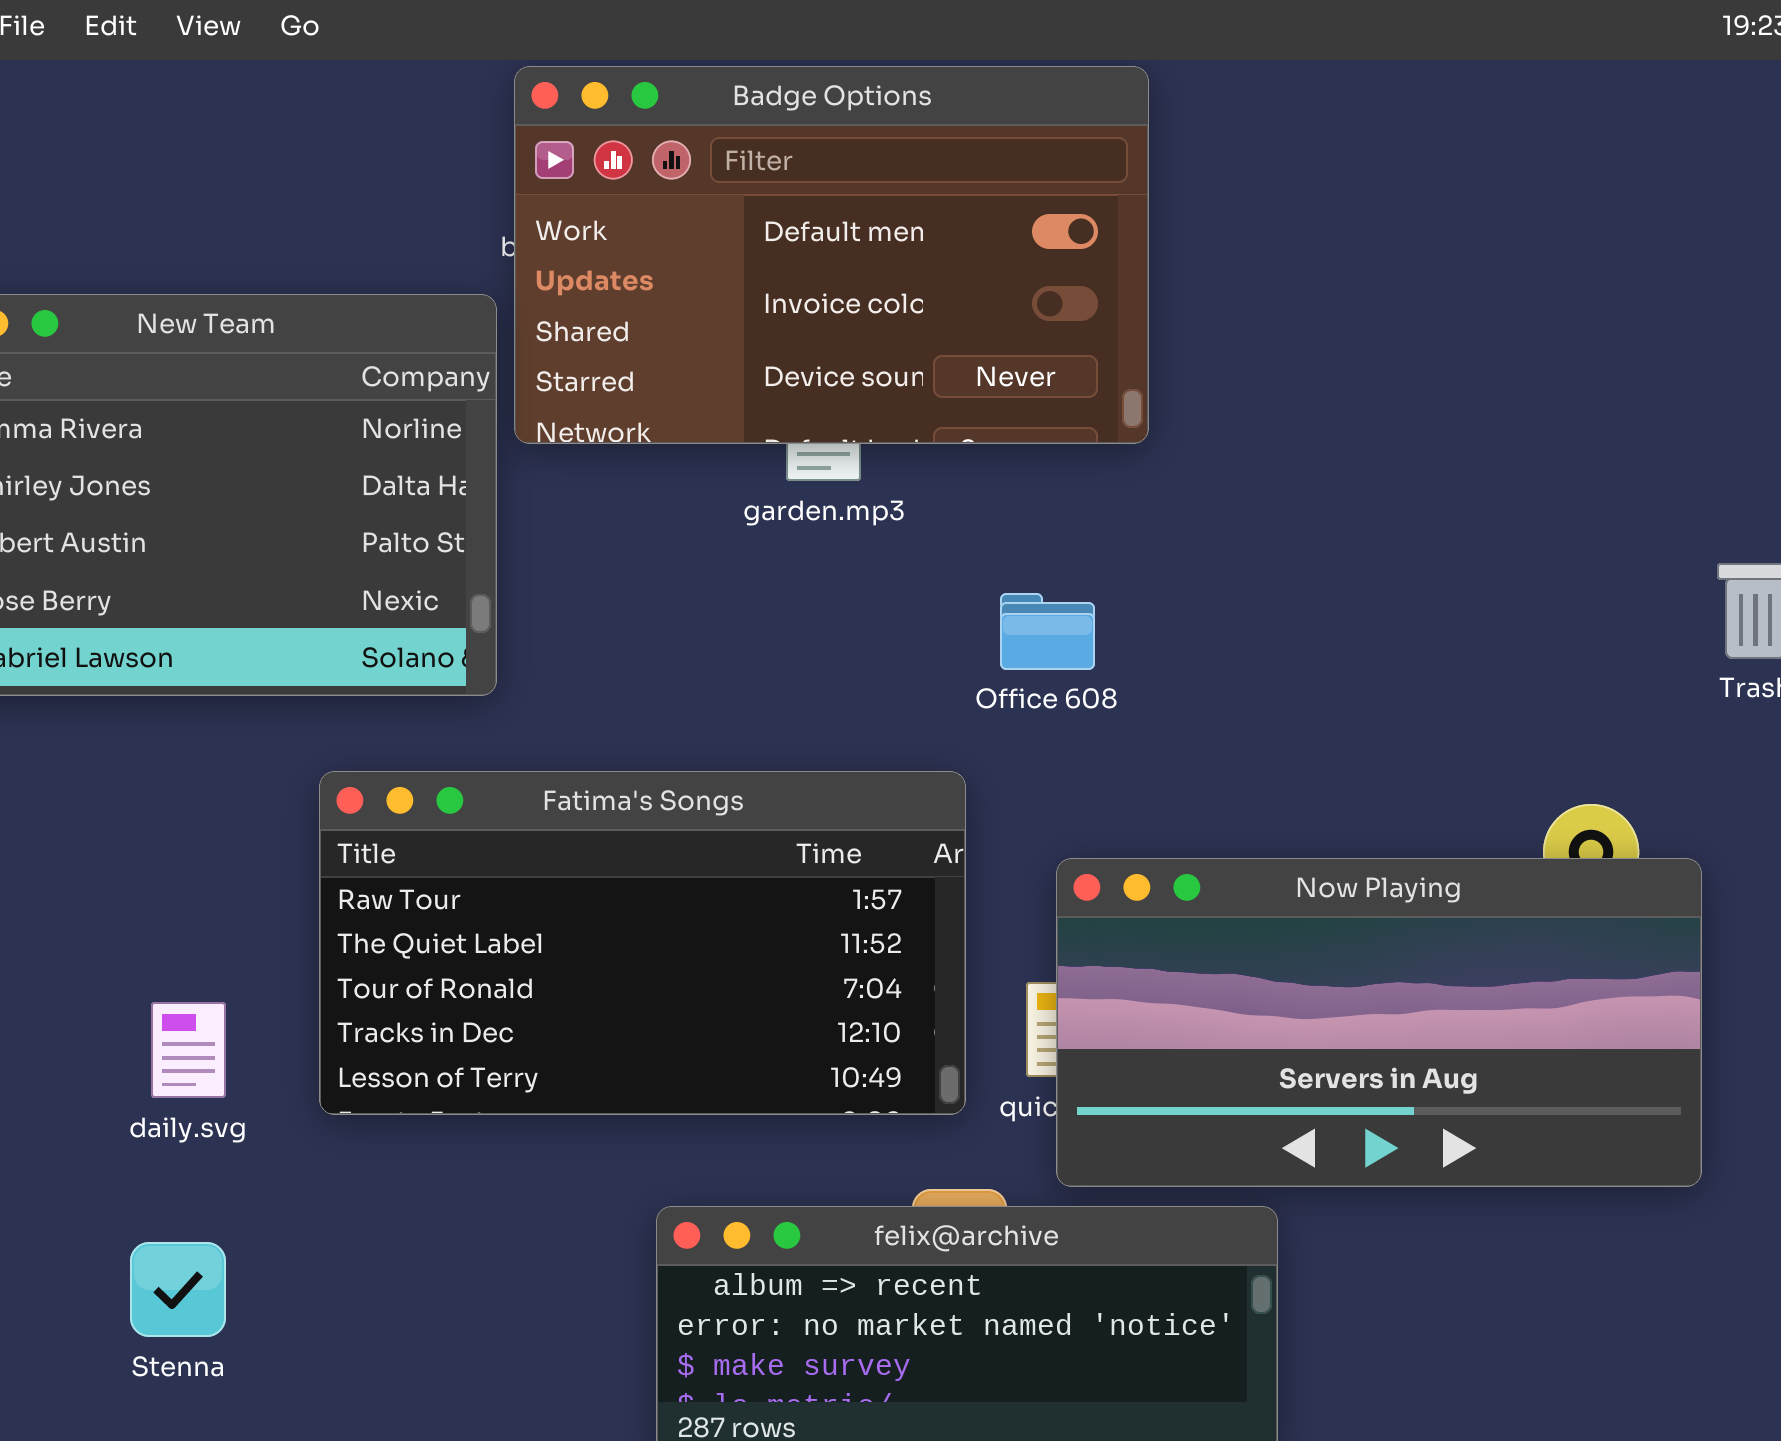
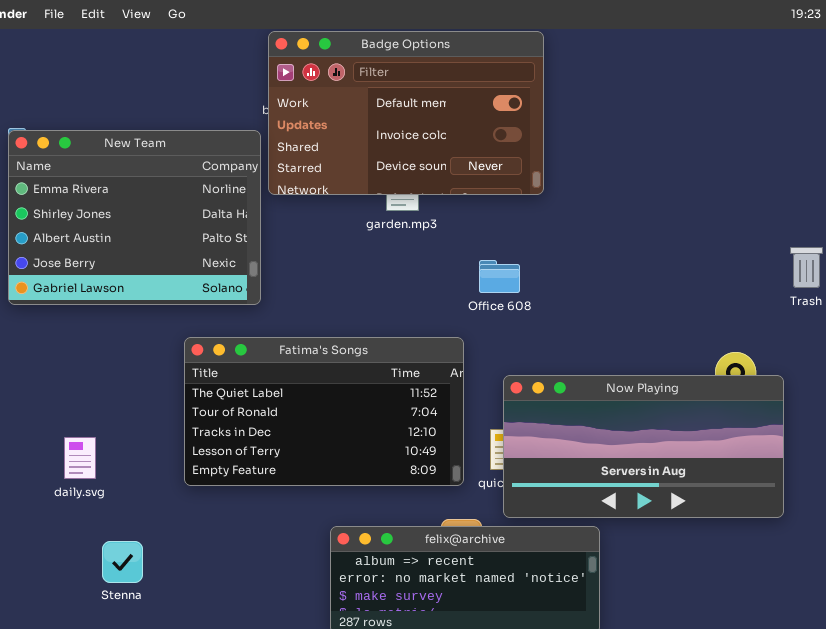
Fatima's Songs: [319,771,966,1115] -> [184,337,464,486], scrolled down 1 row
daily.svg: [151,1002,226,1098] -> [64,437,96,479], moved

